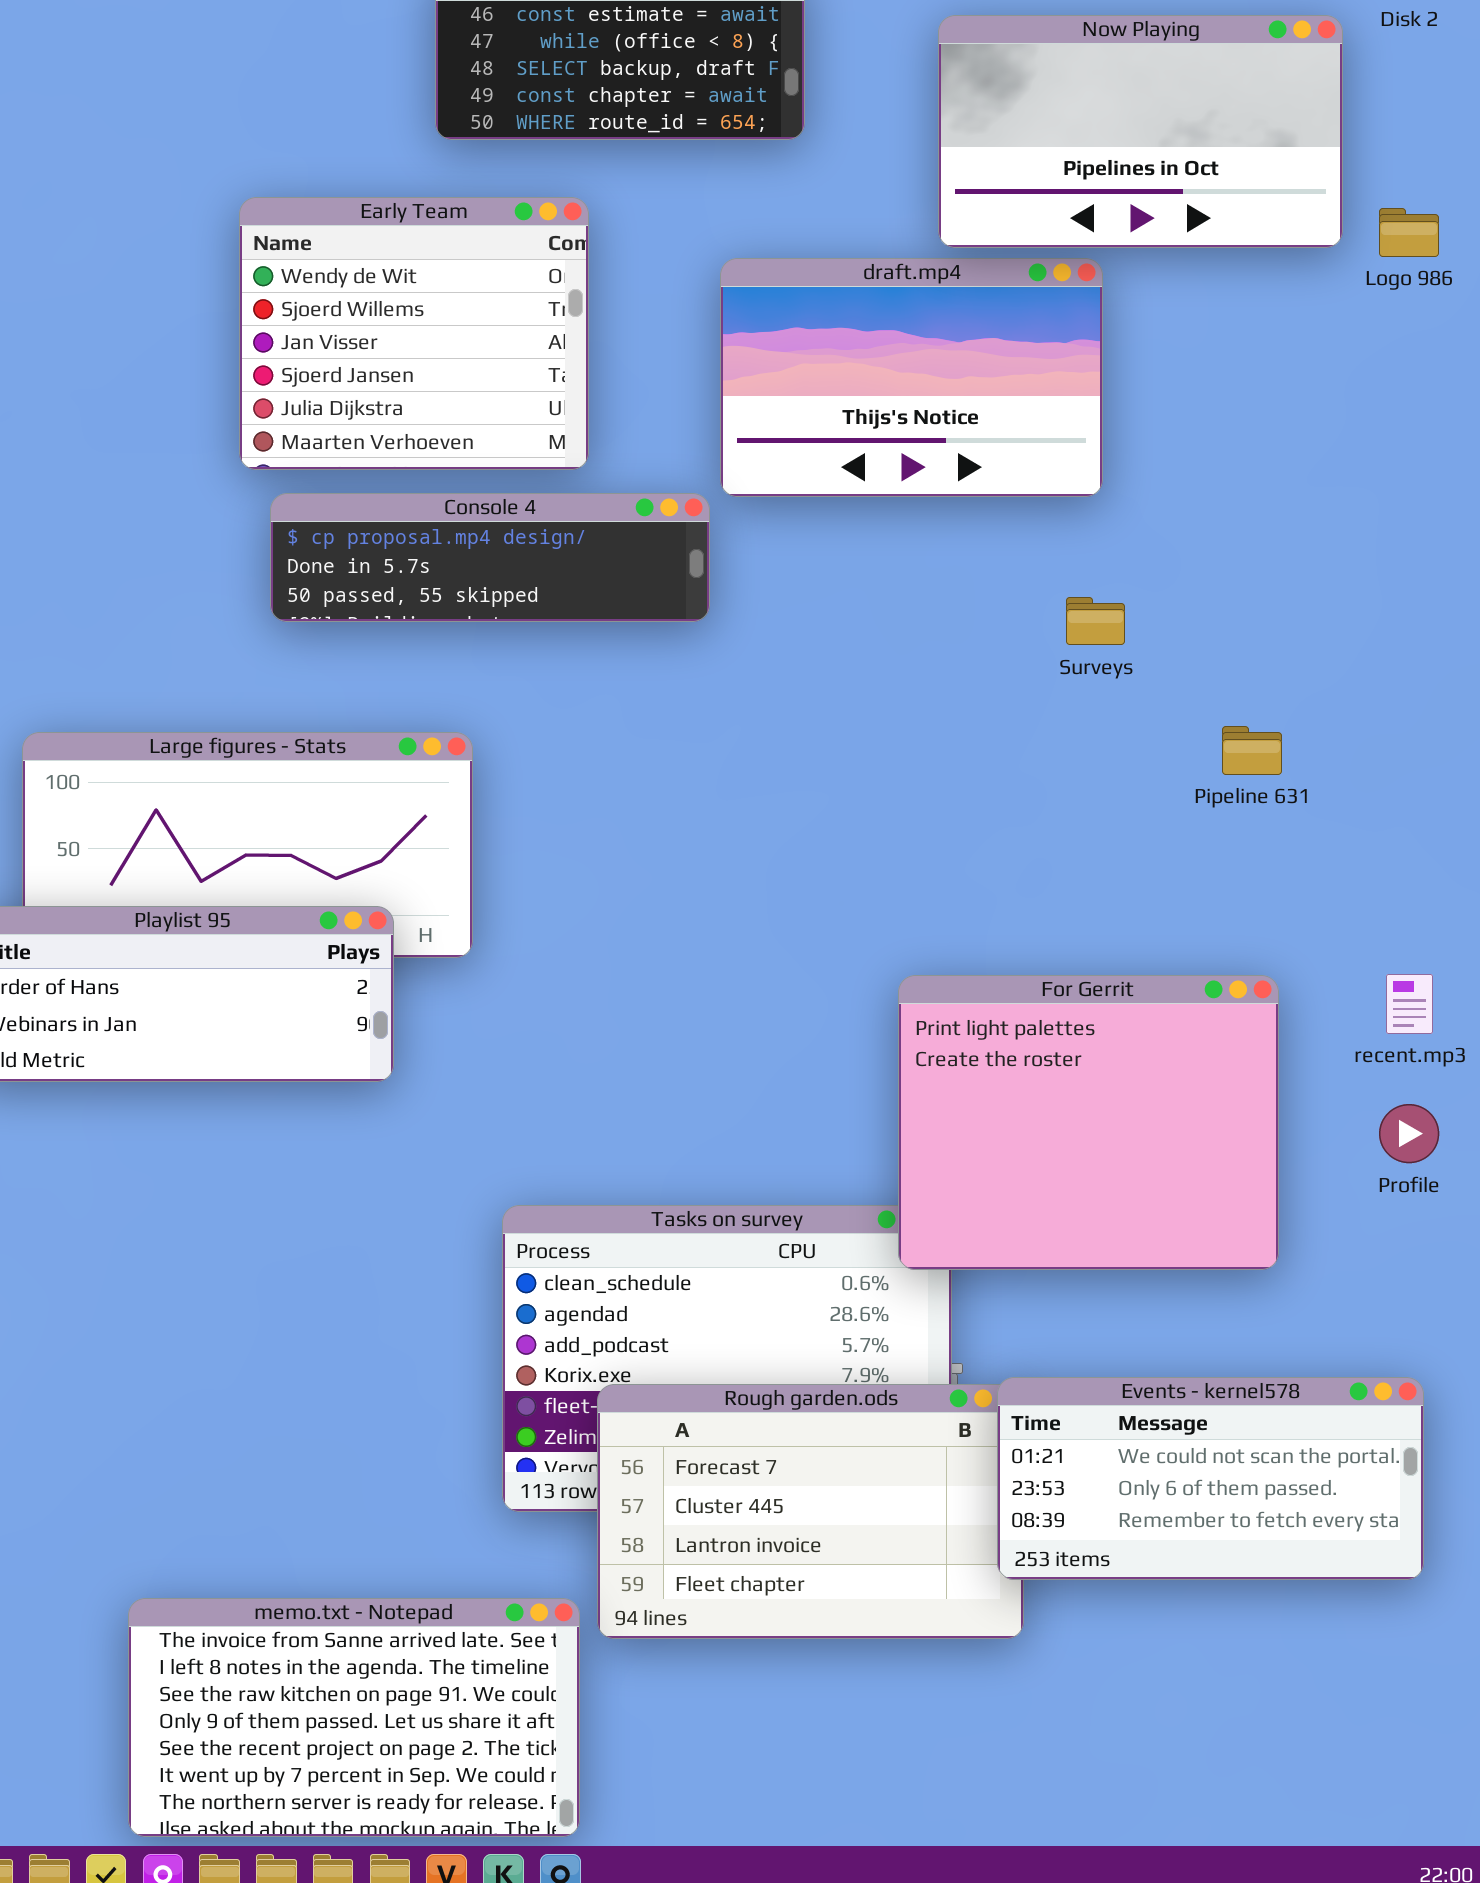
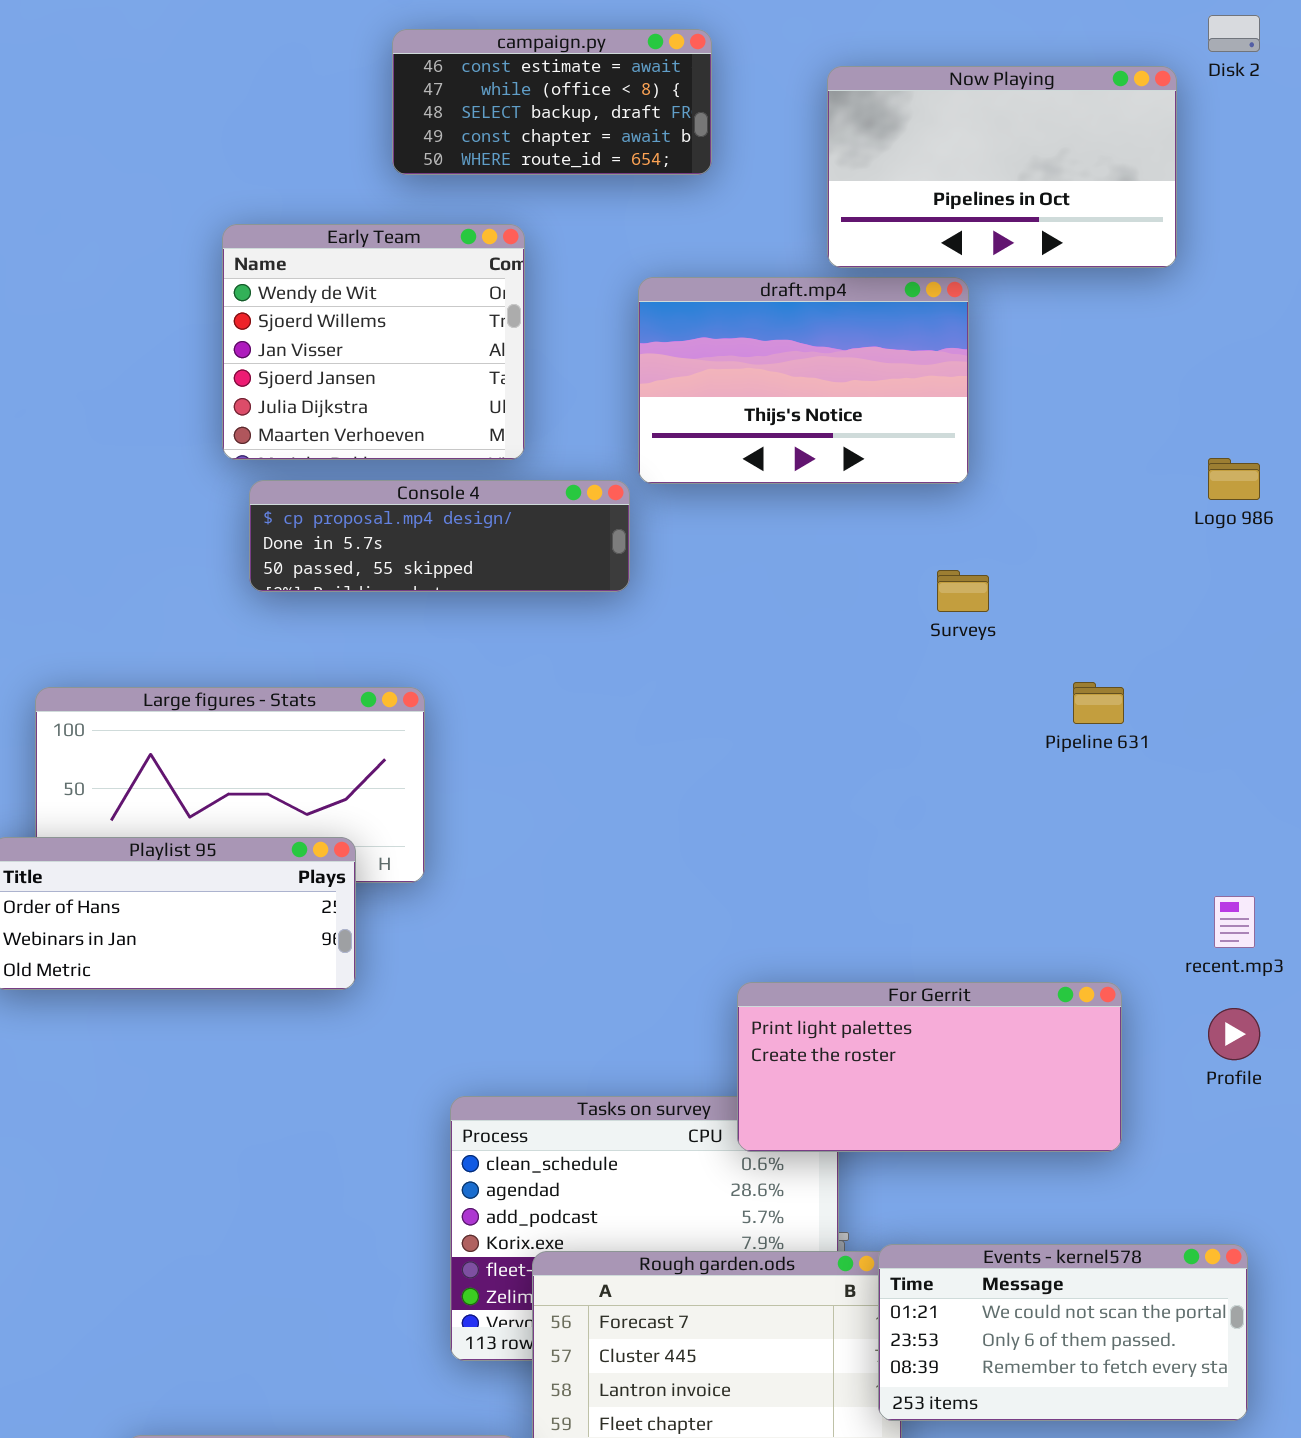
Logo 986: [1379,208,1439,257] -> [1208,458,1260,500], moved
For Gerrit: [898,975,1279,1270] -> [737,982,1122,1152], resized

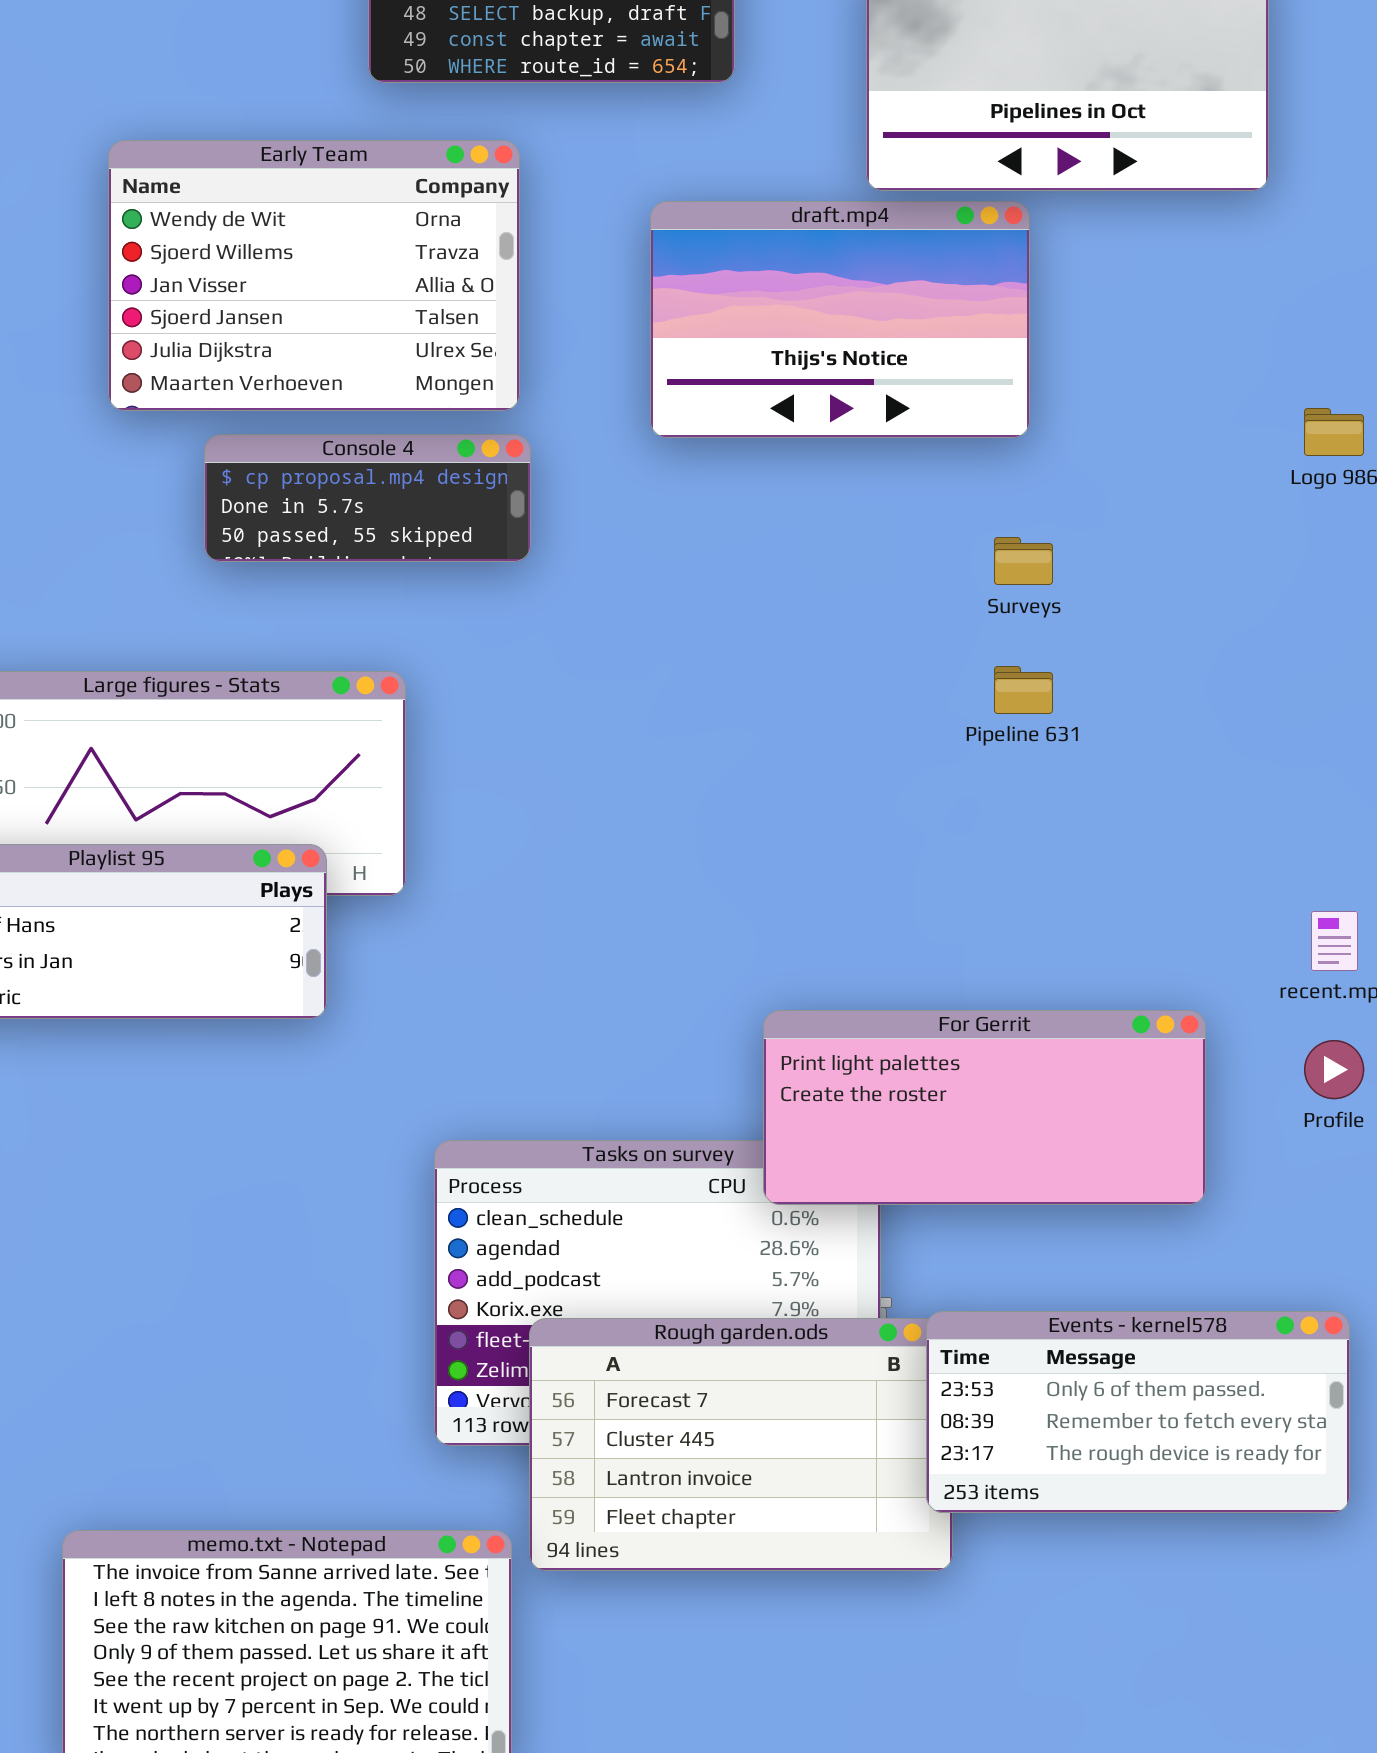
Early Team: [222,224,525,460] -> [108,140,520,411], resized
Console 4: [249,480,630,592] -> [204,434,531,562], resized
Pipeline 631: [1073,682,1124,724] -> [994,666,1053,714], moved
Events - kernel578: [878,1244,1248,1421] -> [926,1311,1350,1513], scrolled down 1 row

